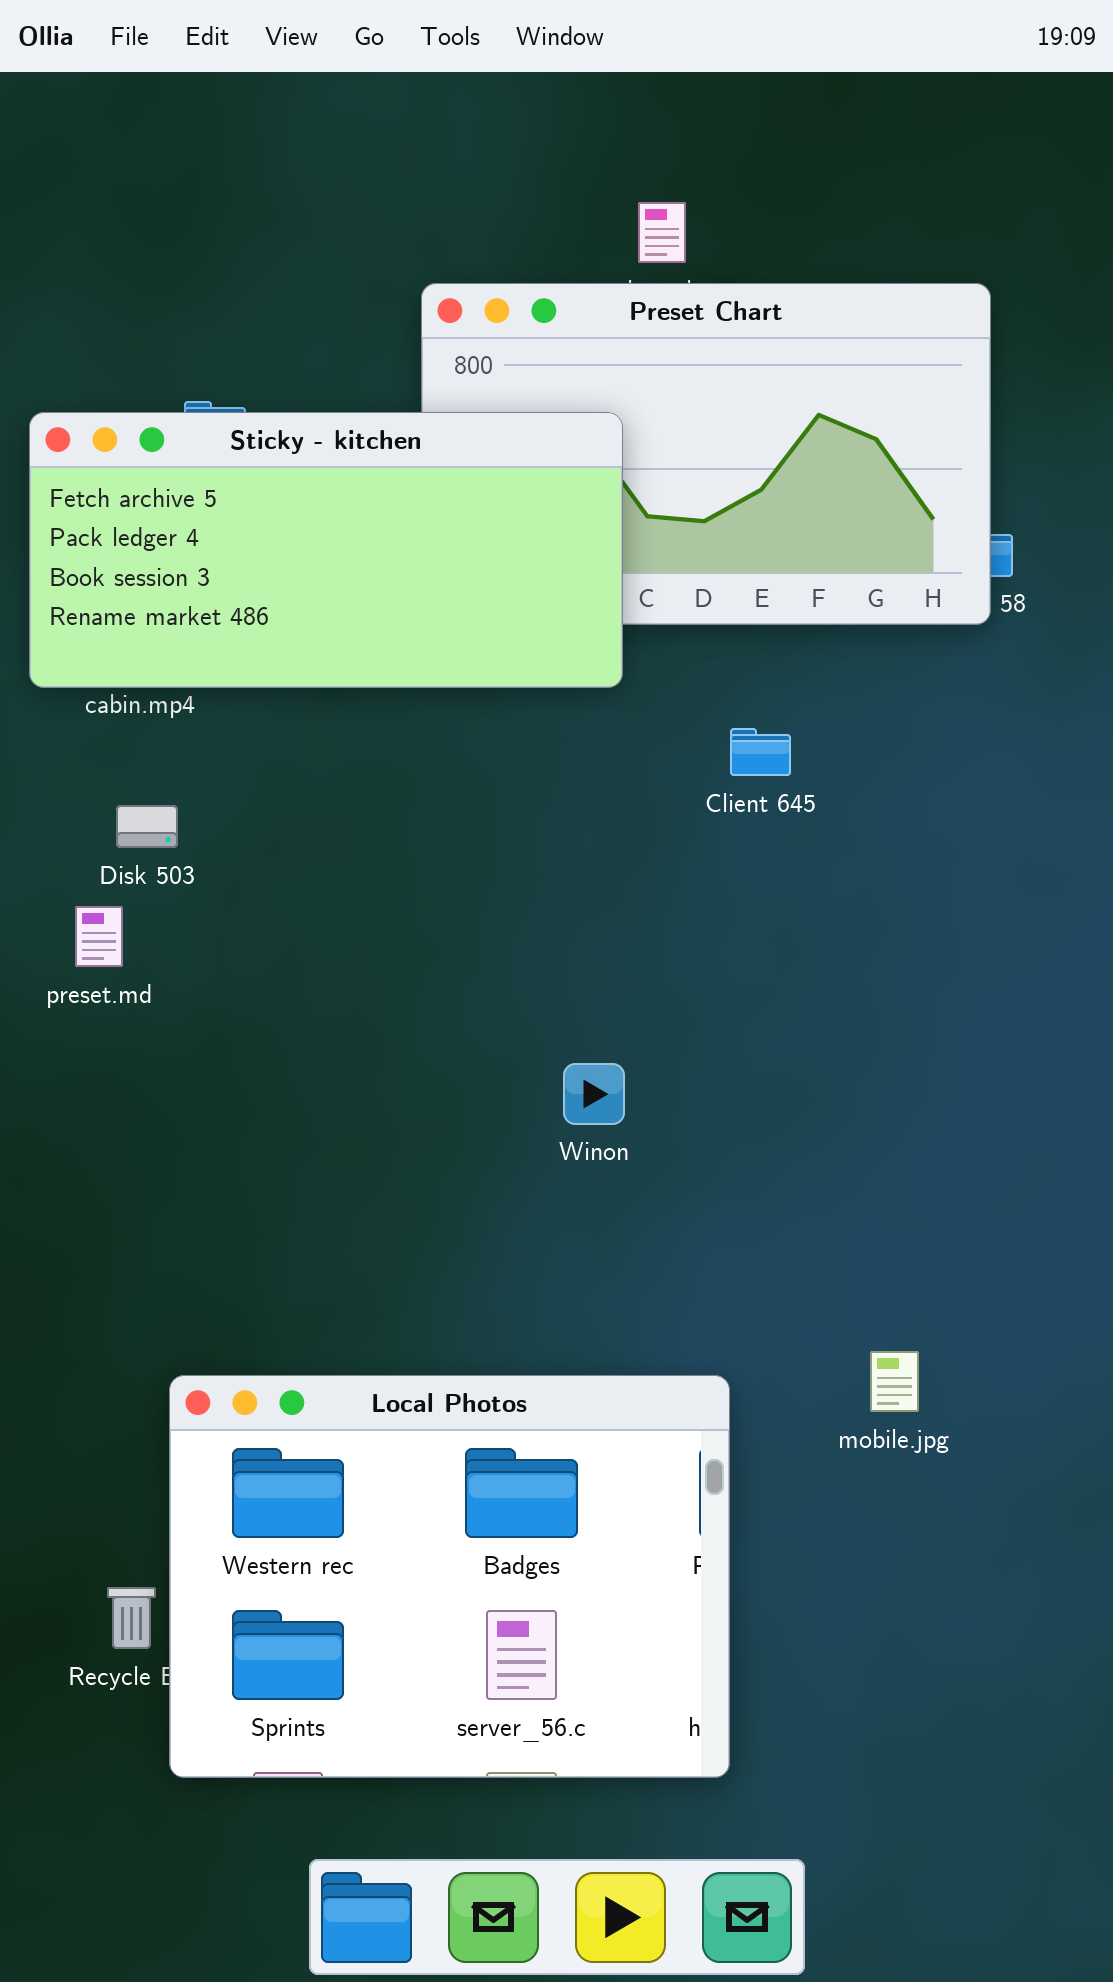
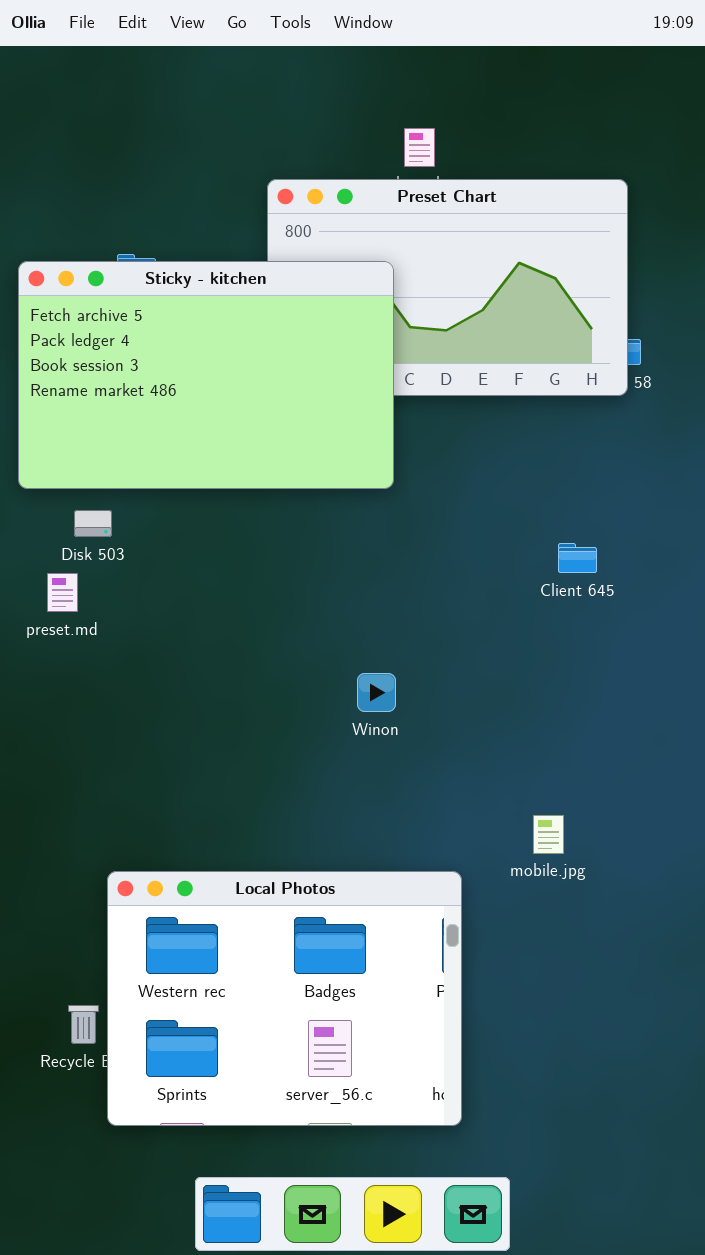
Sticky - kitchen: [29,412,623,688] -> [18,261,394,489], resized
Client 645: [730,728,791,776] -> [558,543,597,573], moved
mobile.jpg: [870,1351,919,1412] -> [533,815,564,854], moved

